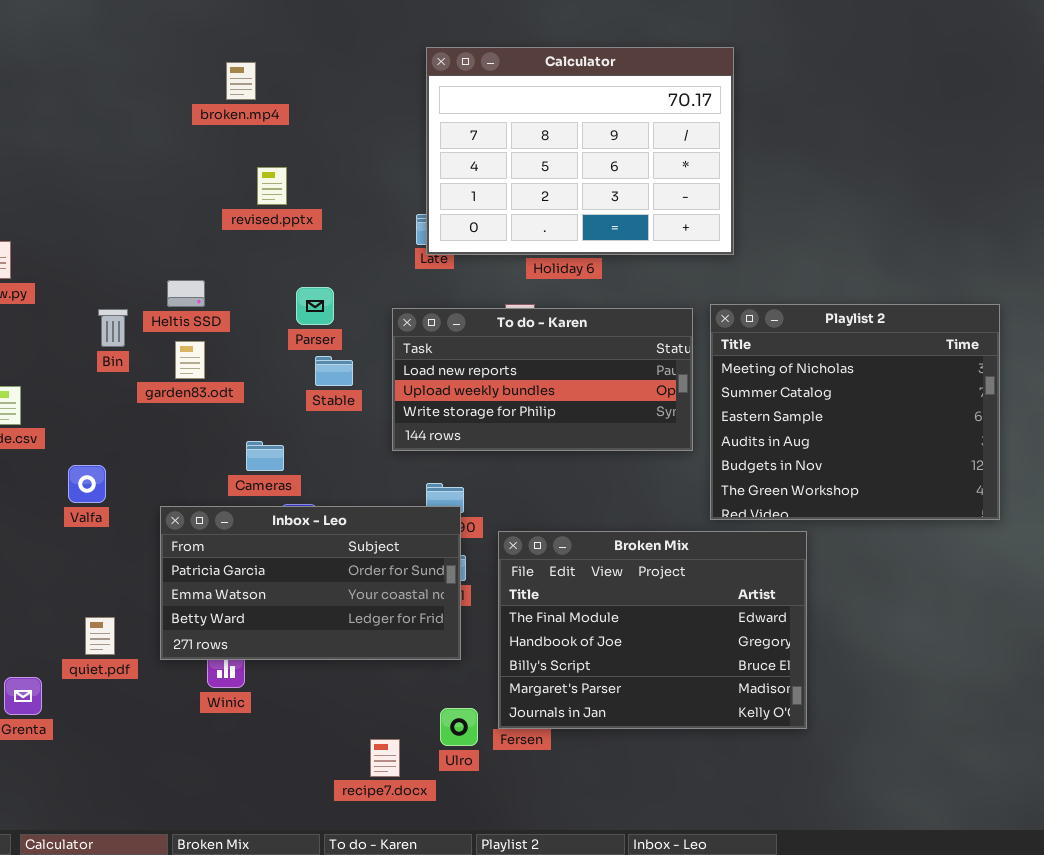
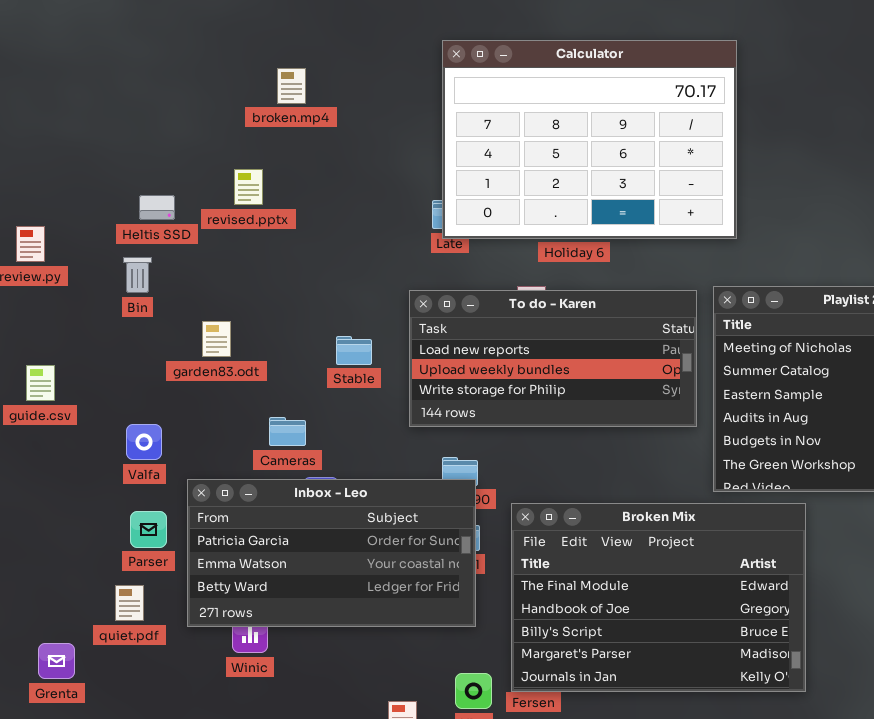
broken.mp4: [226,62,256,100] -> [277,68,306,104], moved
revised.pptx: [257,167,287,205] -> [234,169,263,205], moved
Heltis SSD: [167,280,205,307] -> [139,195,175,220], moved
Parser: [296,287,334,325] -> [130,511,167,548], moved
Bin: [98,309,128,347] -> [123,257,152,293], moved
Valfa: [68,465,106,503] -> [126,424,162,460], moved

